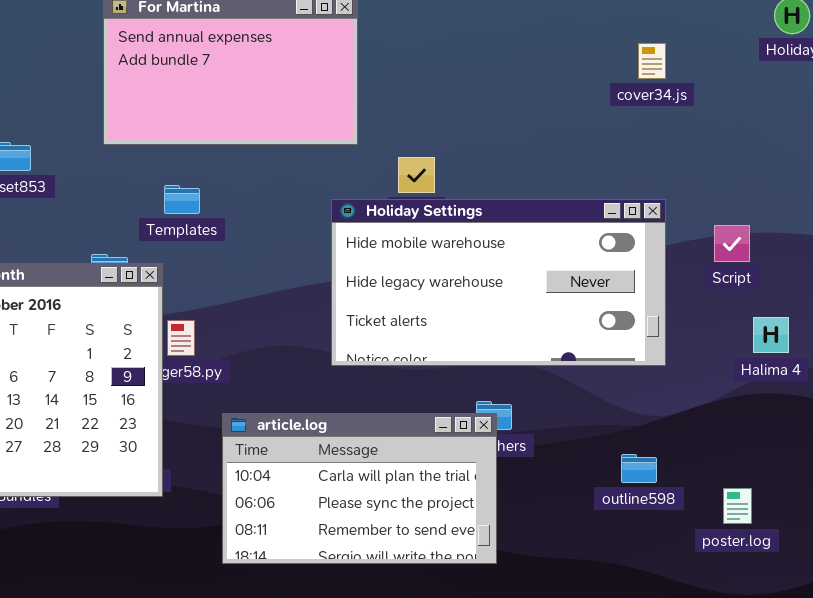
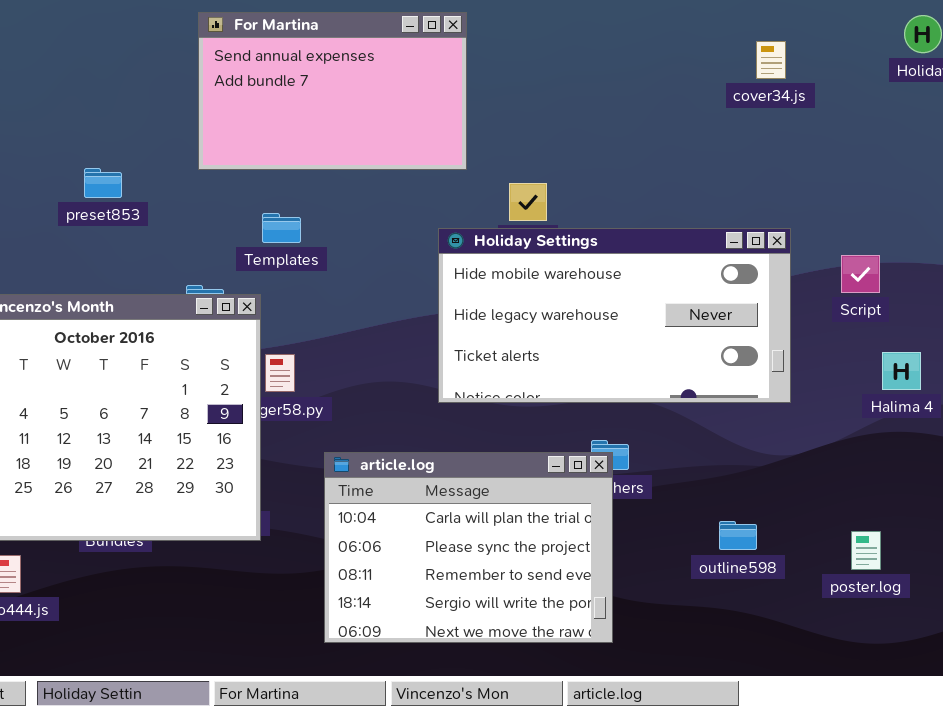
cover34.js: [638,43,666,79] -> [756,41,786,79], moved
article.log: [222,413,497,564] -> [324,452,613,643], resized
outline598: [621,454,657,483] -> [719,521,757,550], moved

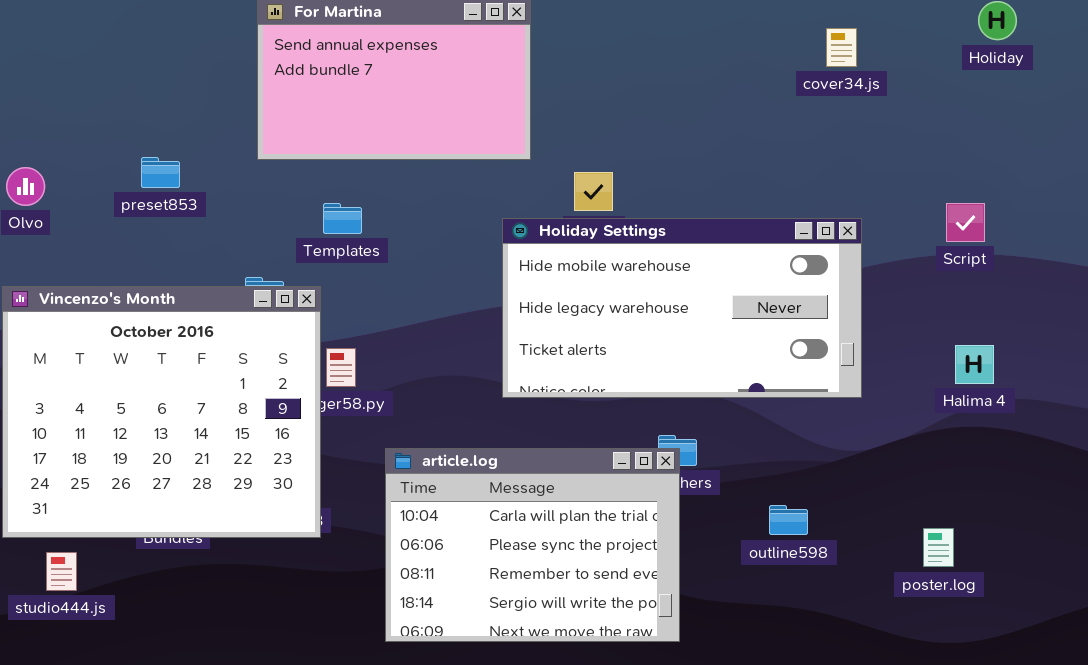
Script: [841,255,880,293] -> [946,203,985,242], moved
outline598: [719,521,757,550] -> [769,505,808,535], moved

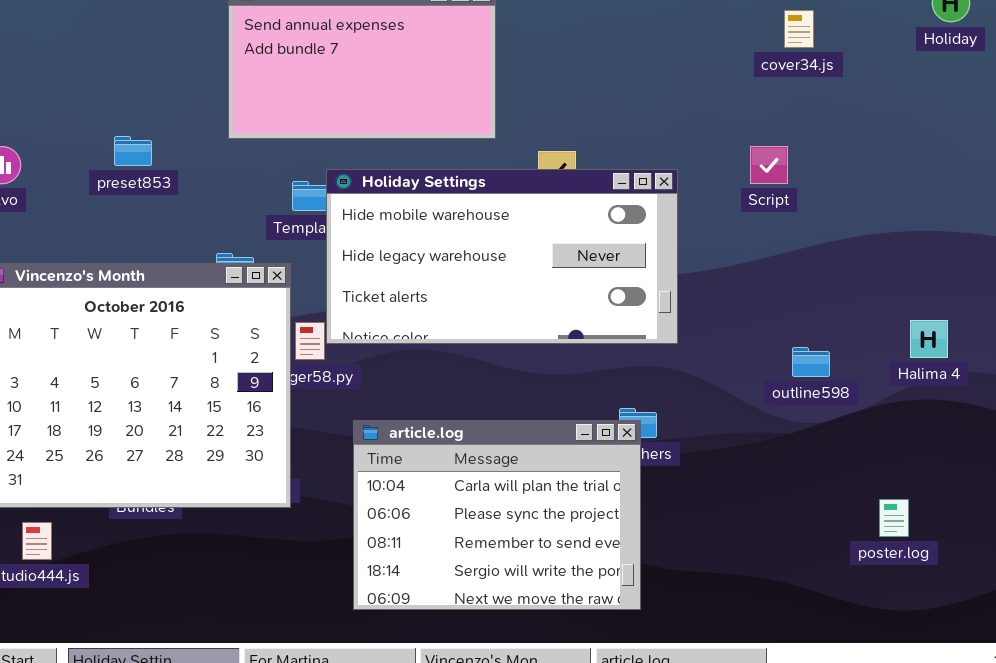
Script: [946,203,985,242] -> [750,146,788,184], moved
Holiday Settings: [502,218,862,398] -> [326,169,678,344], moved
outline598: [769,505,808,535] -> [792,347,830,377], moved

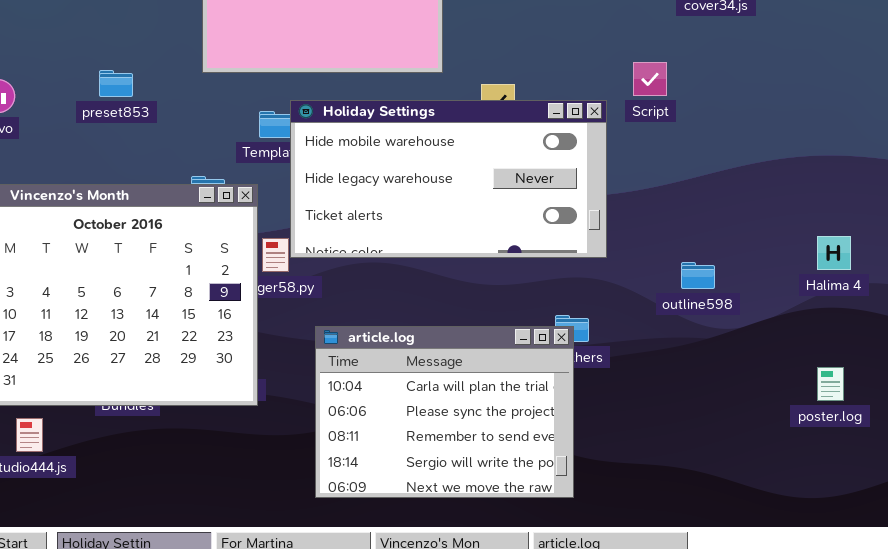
Script: [750,146,788,184] -> [633,62,667,96], moved
outline598: [792,347,830,377] -> [681,262,715,289], moved
poster.log: [879,499,909,537] -> [817,367,844,401], moved

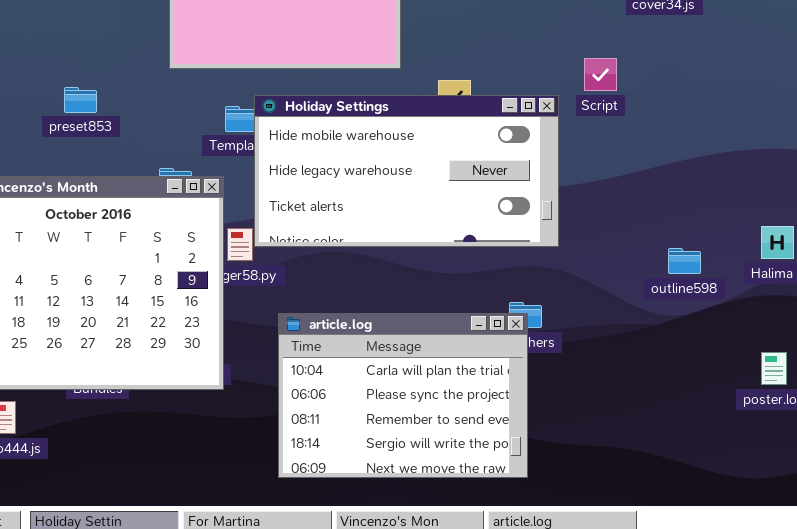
preset853: [99,70,133,97] -> [64,87,97,113], moved
outline598: [681,262,715,289] -> [668,248,701,274], moved

